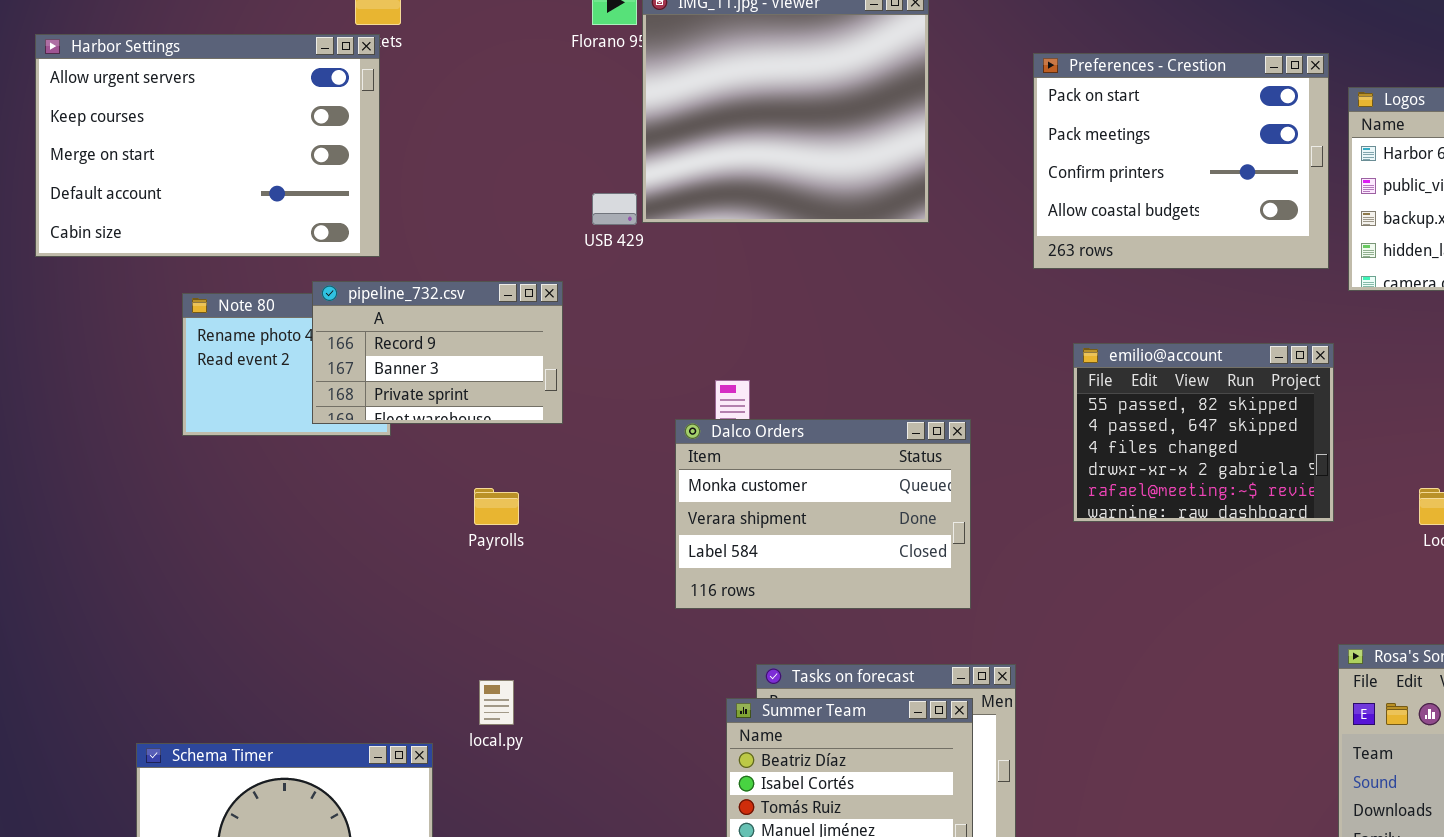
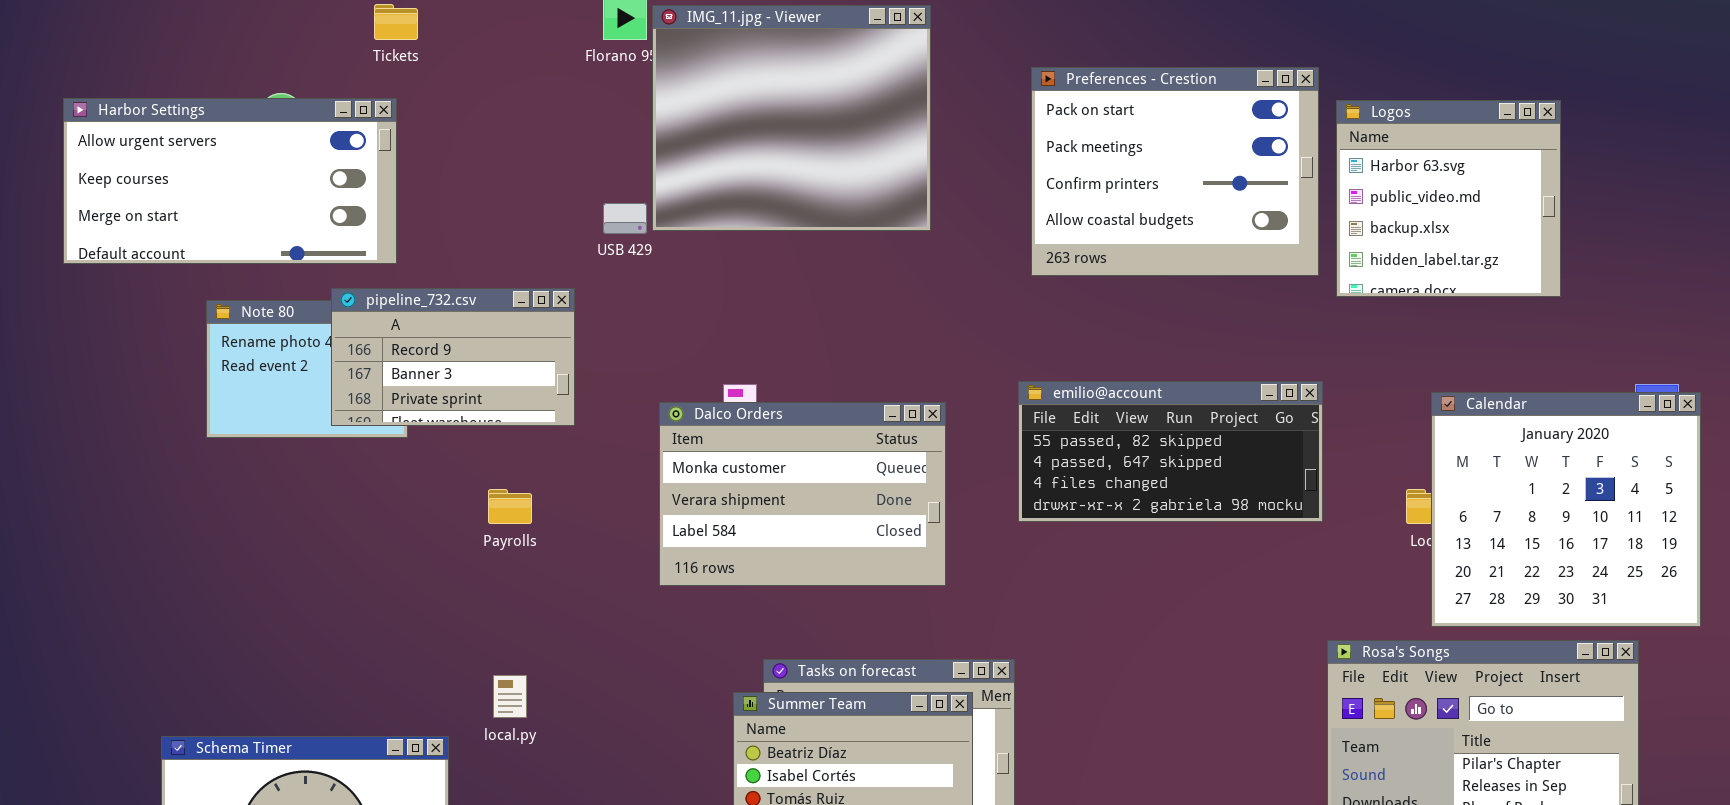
Harbor Settings: [35,34,380,257] -> [63,98,397,264], resized
emilio@account: [1073,343,1334,522] -> [1018,381,1323,522], resized
Dalco Orders: [675,419,971,609] -> [659,402,946,586], moved

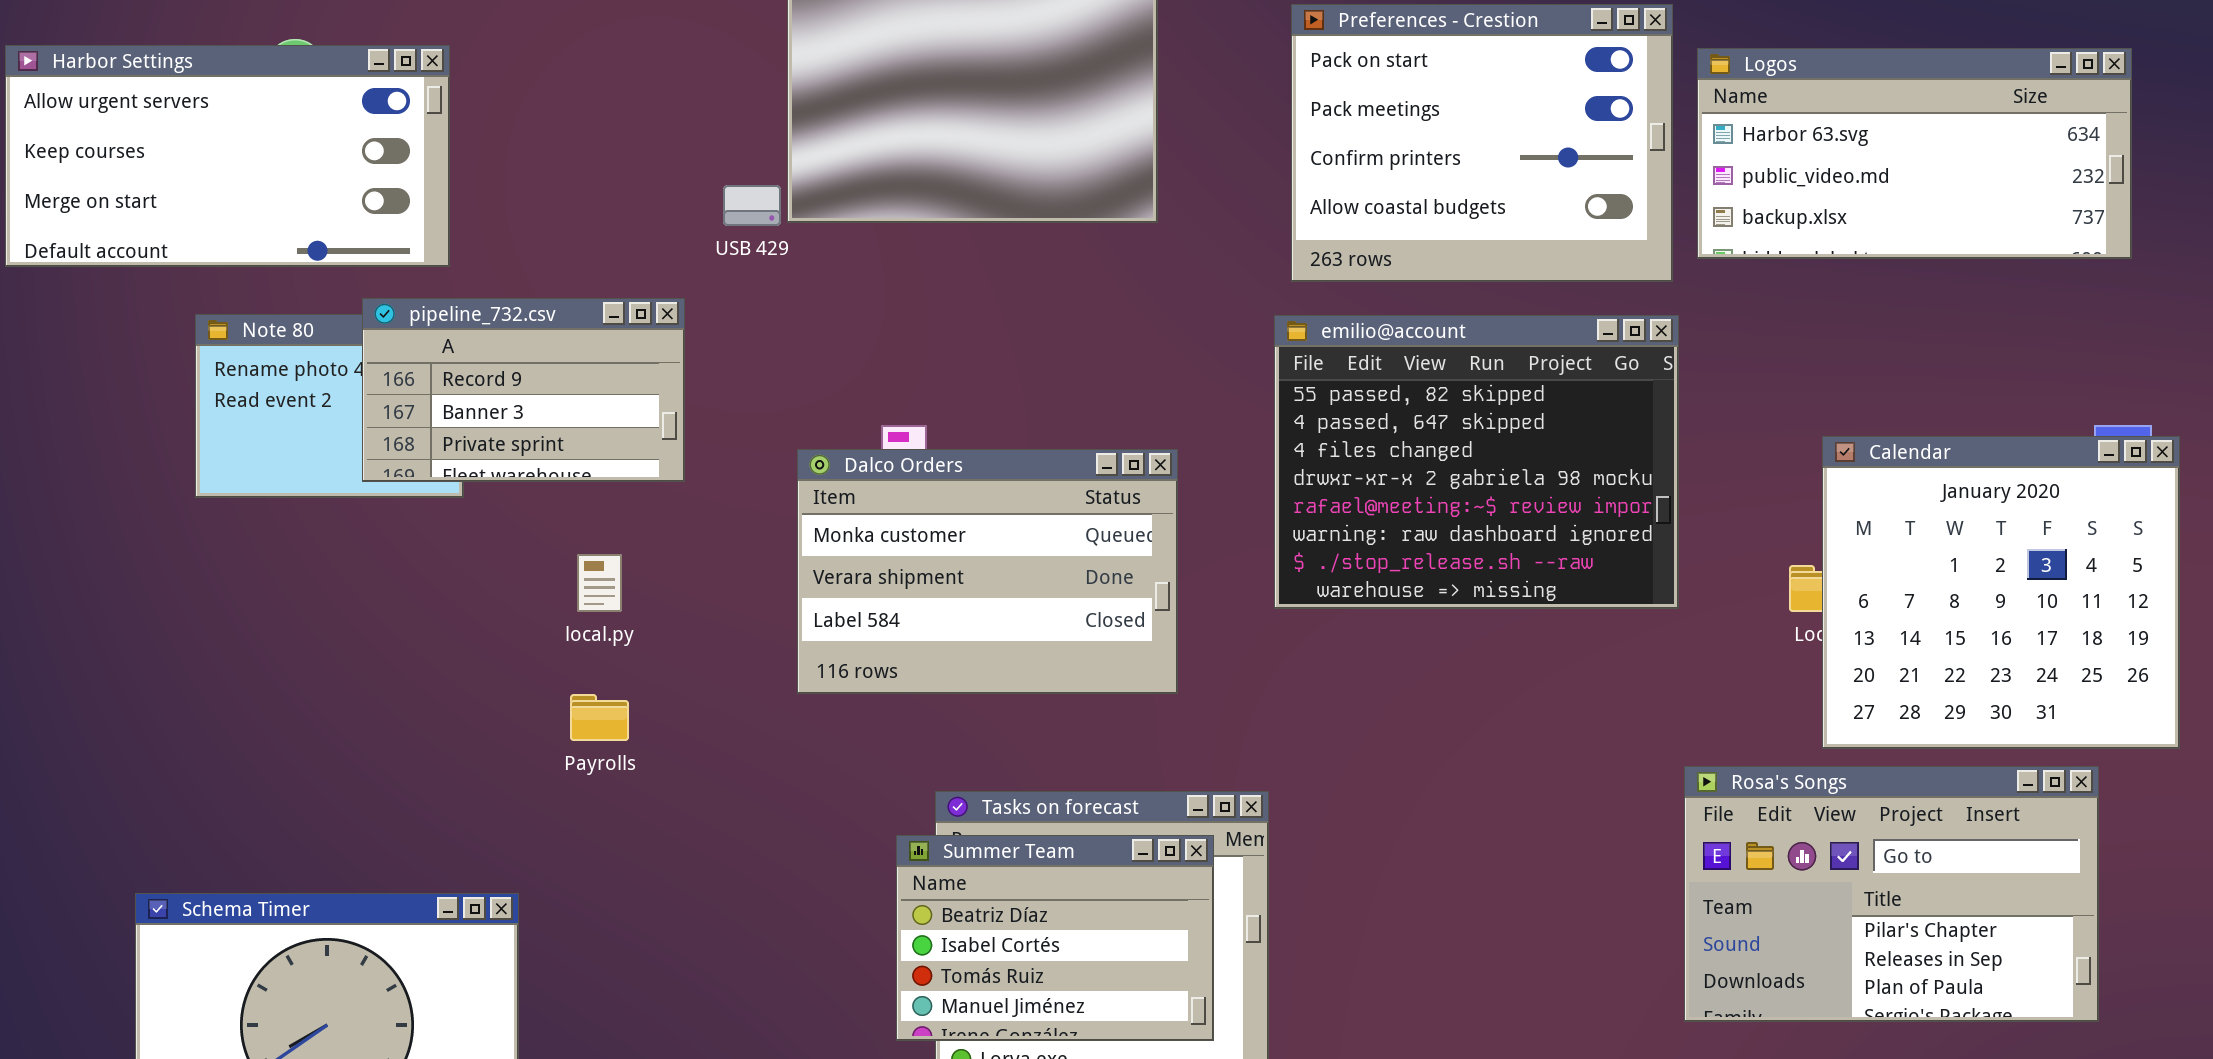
Logos: [1336,100,1561,297] -> [1697,48,2132,259], resized
emilio@account: [1018,381,1323,522] -> [1274,315,1679,609], resized
Payrolls: [488,489,532,524] -> [570,694,629,741], moved
local.py: [493,675,527,718] -> [577,554,622,612], moved

